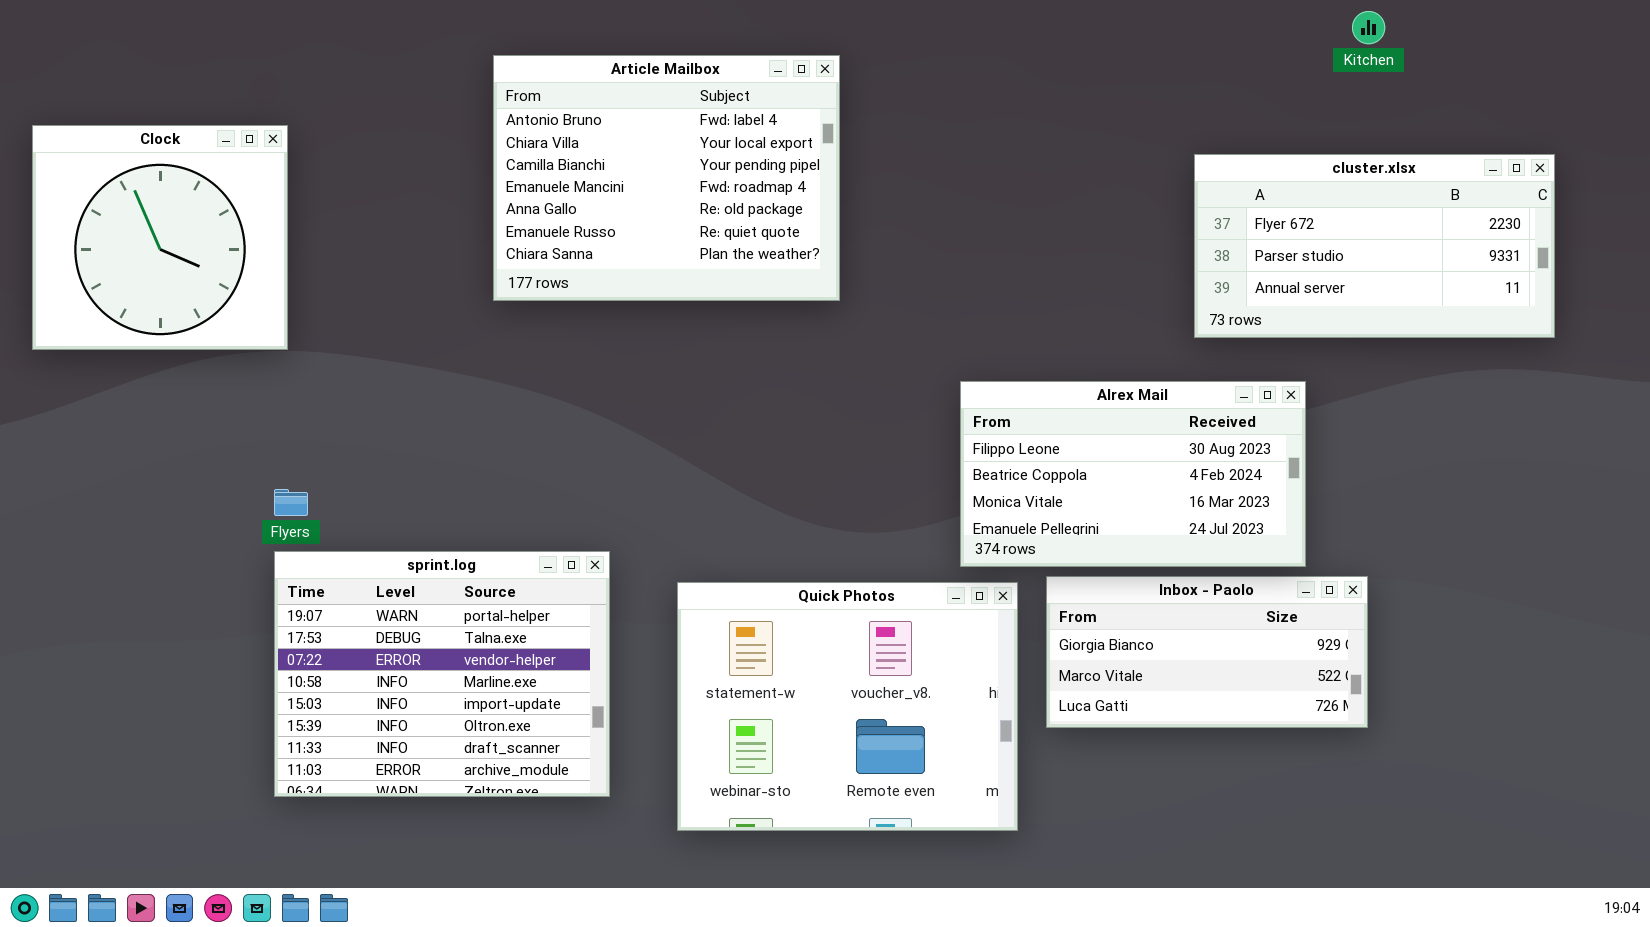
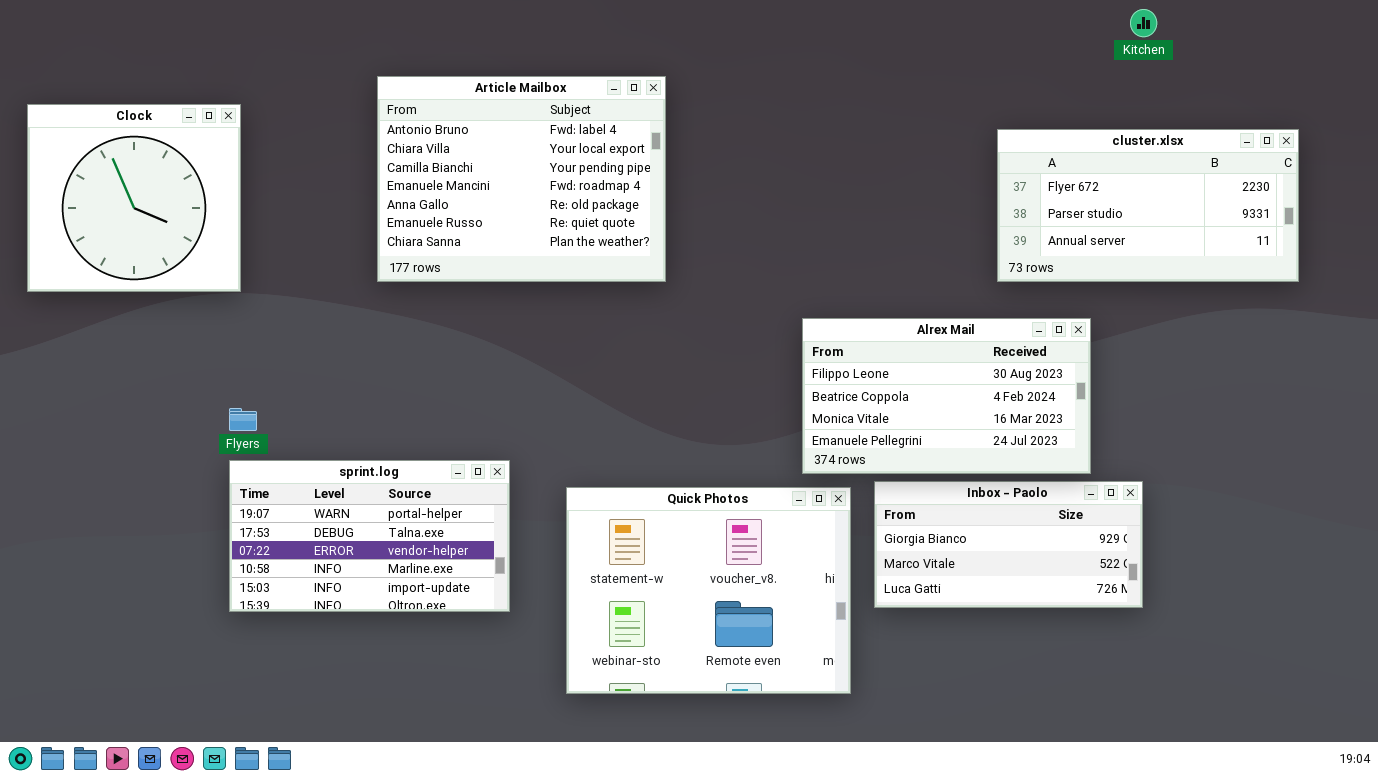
Article Mailbox: [493,55,840,301] -> [377,76,666,282], moved
sprint.log: [274,551,610,797] -> [229,460,510,612], resized

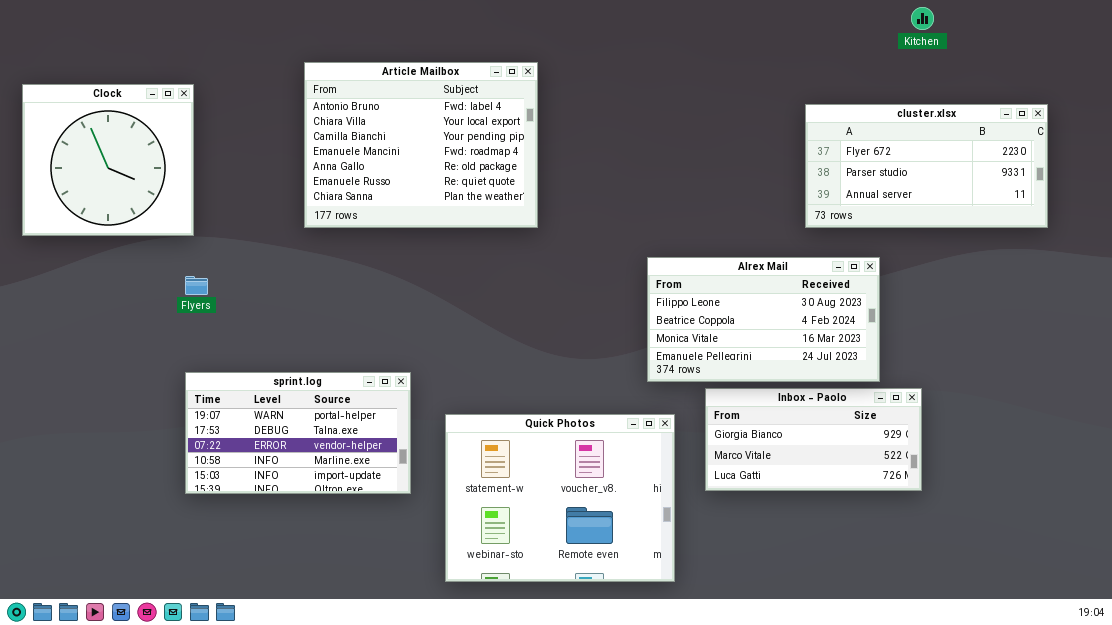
Flyers: [229,408,257,431] -> [185,276,208,295], moved
Quick Photos: [566,487,851,694] -> [445,414,675,582], moved

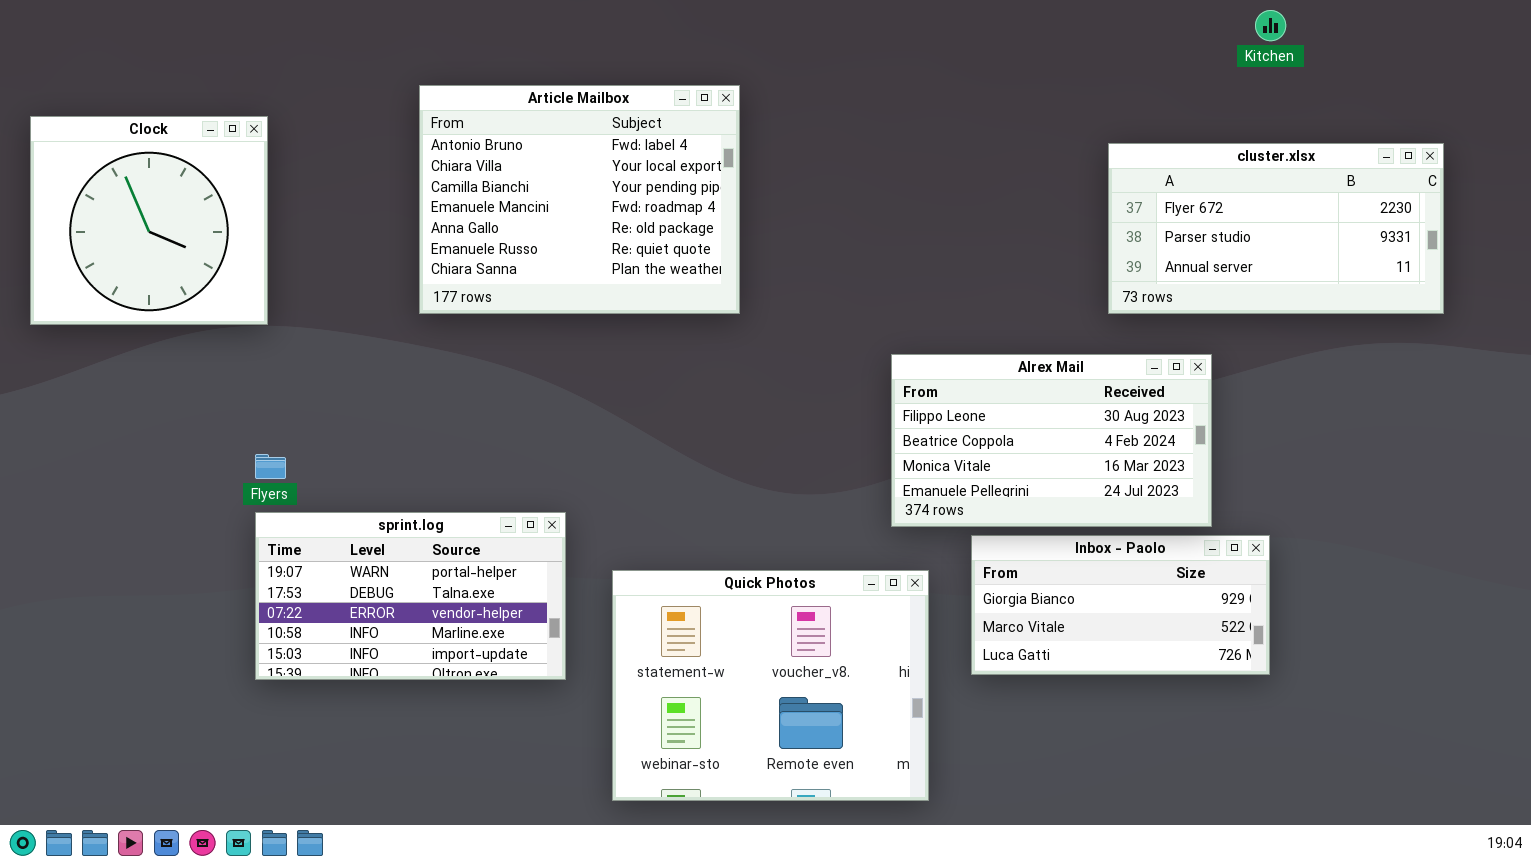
Flyers: [185,276,208,295] -> [255,454,286,479], moved

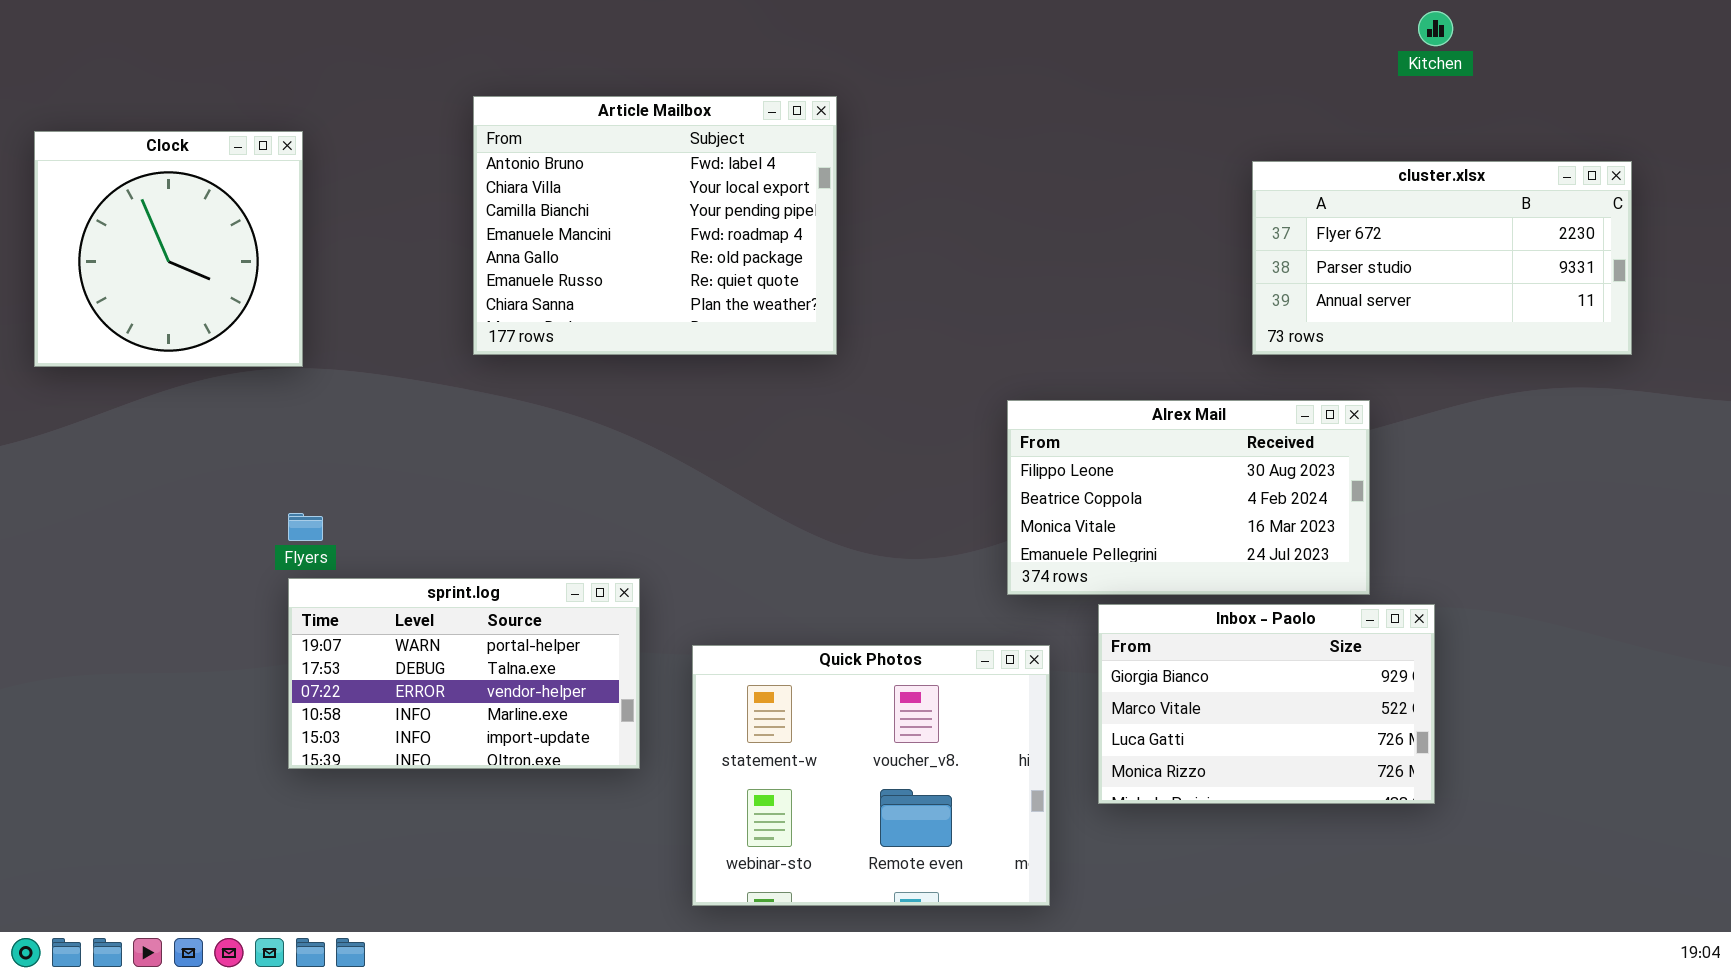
Inbox - Paolo: [971,535,1270,675] -> [1098,604,1435,804], resized

